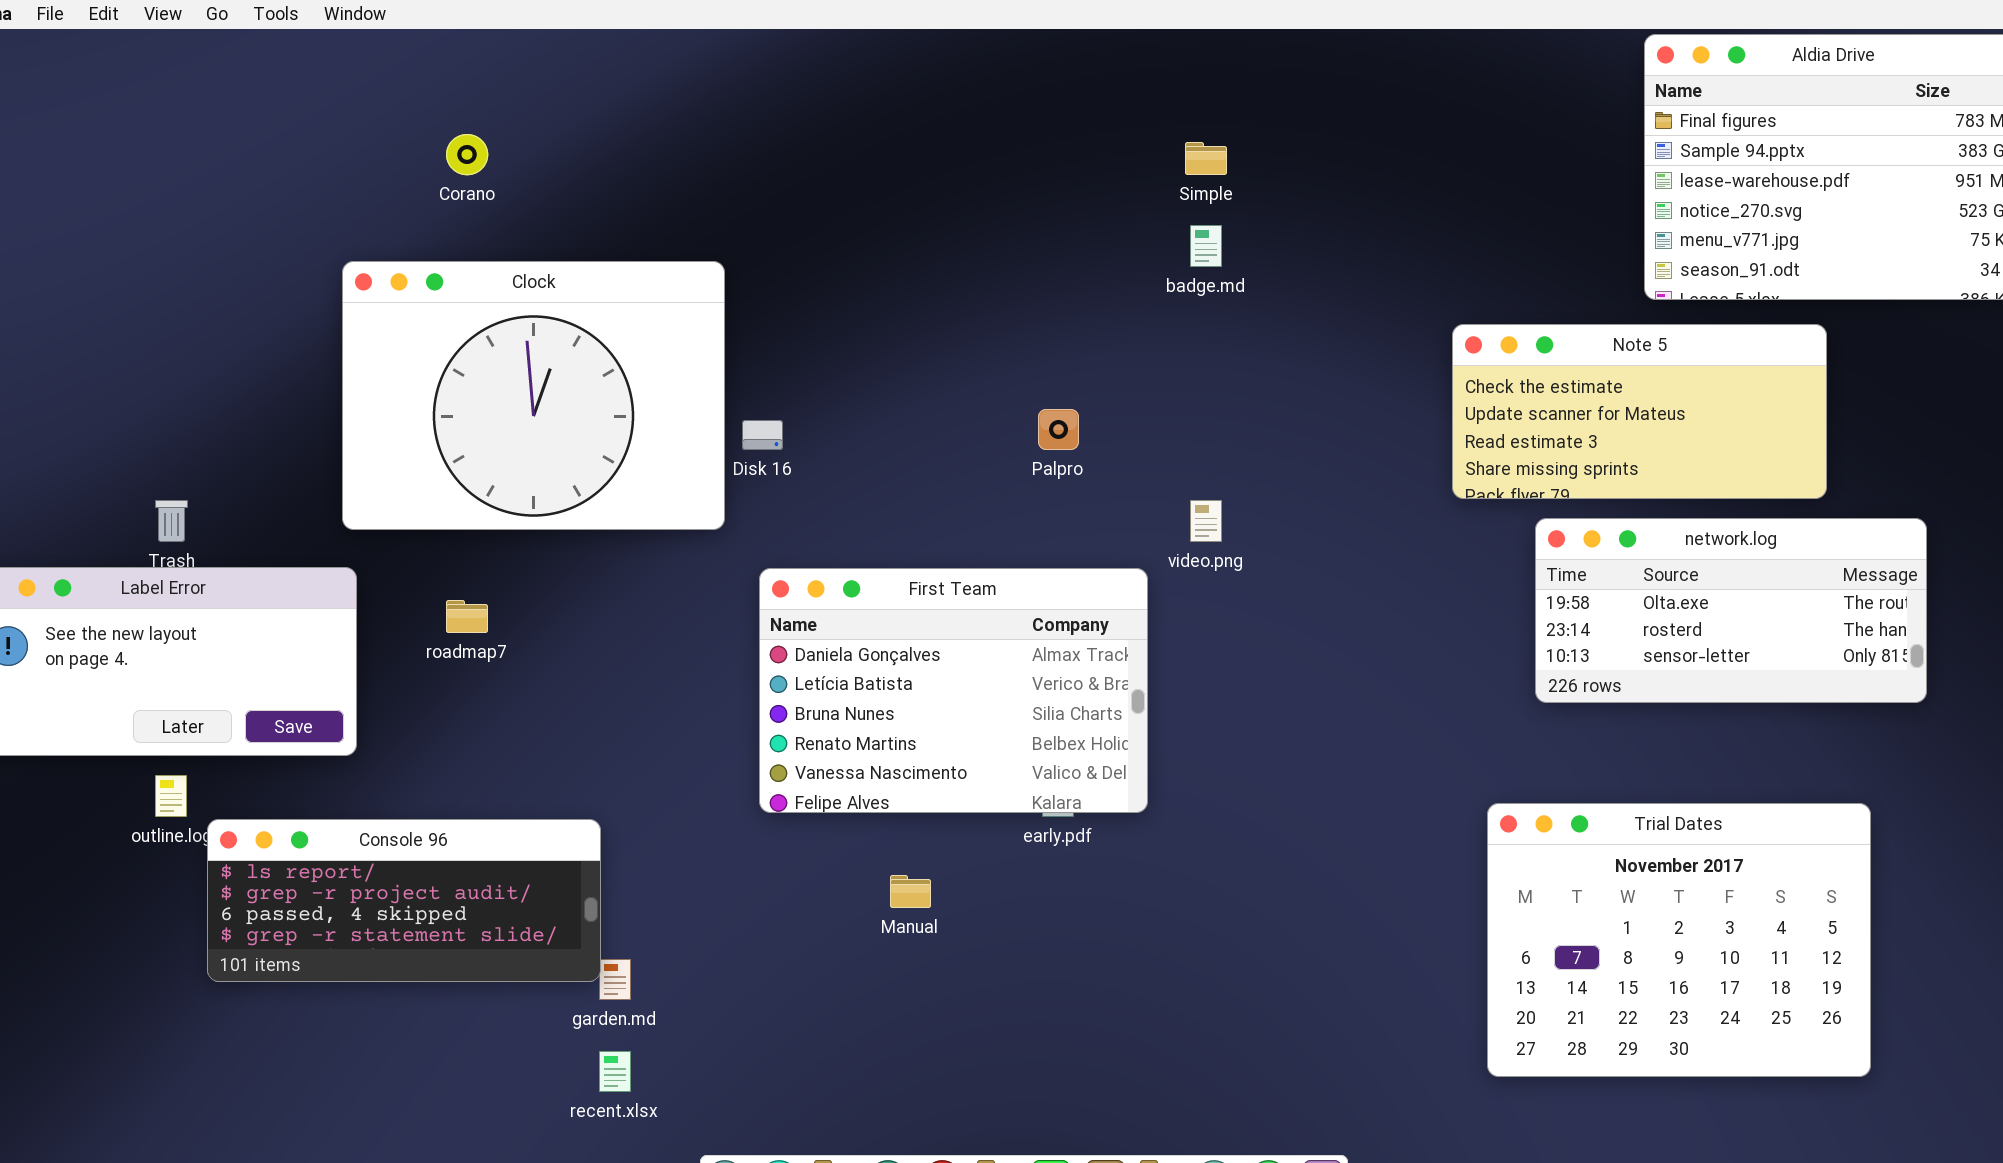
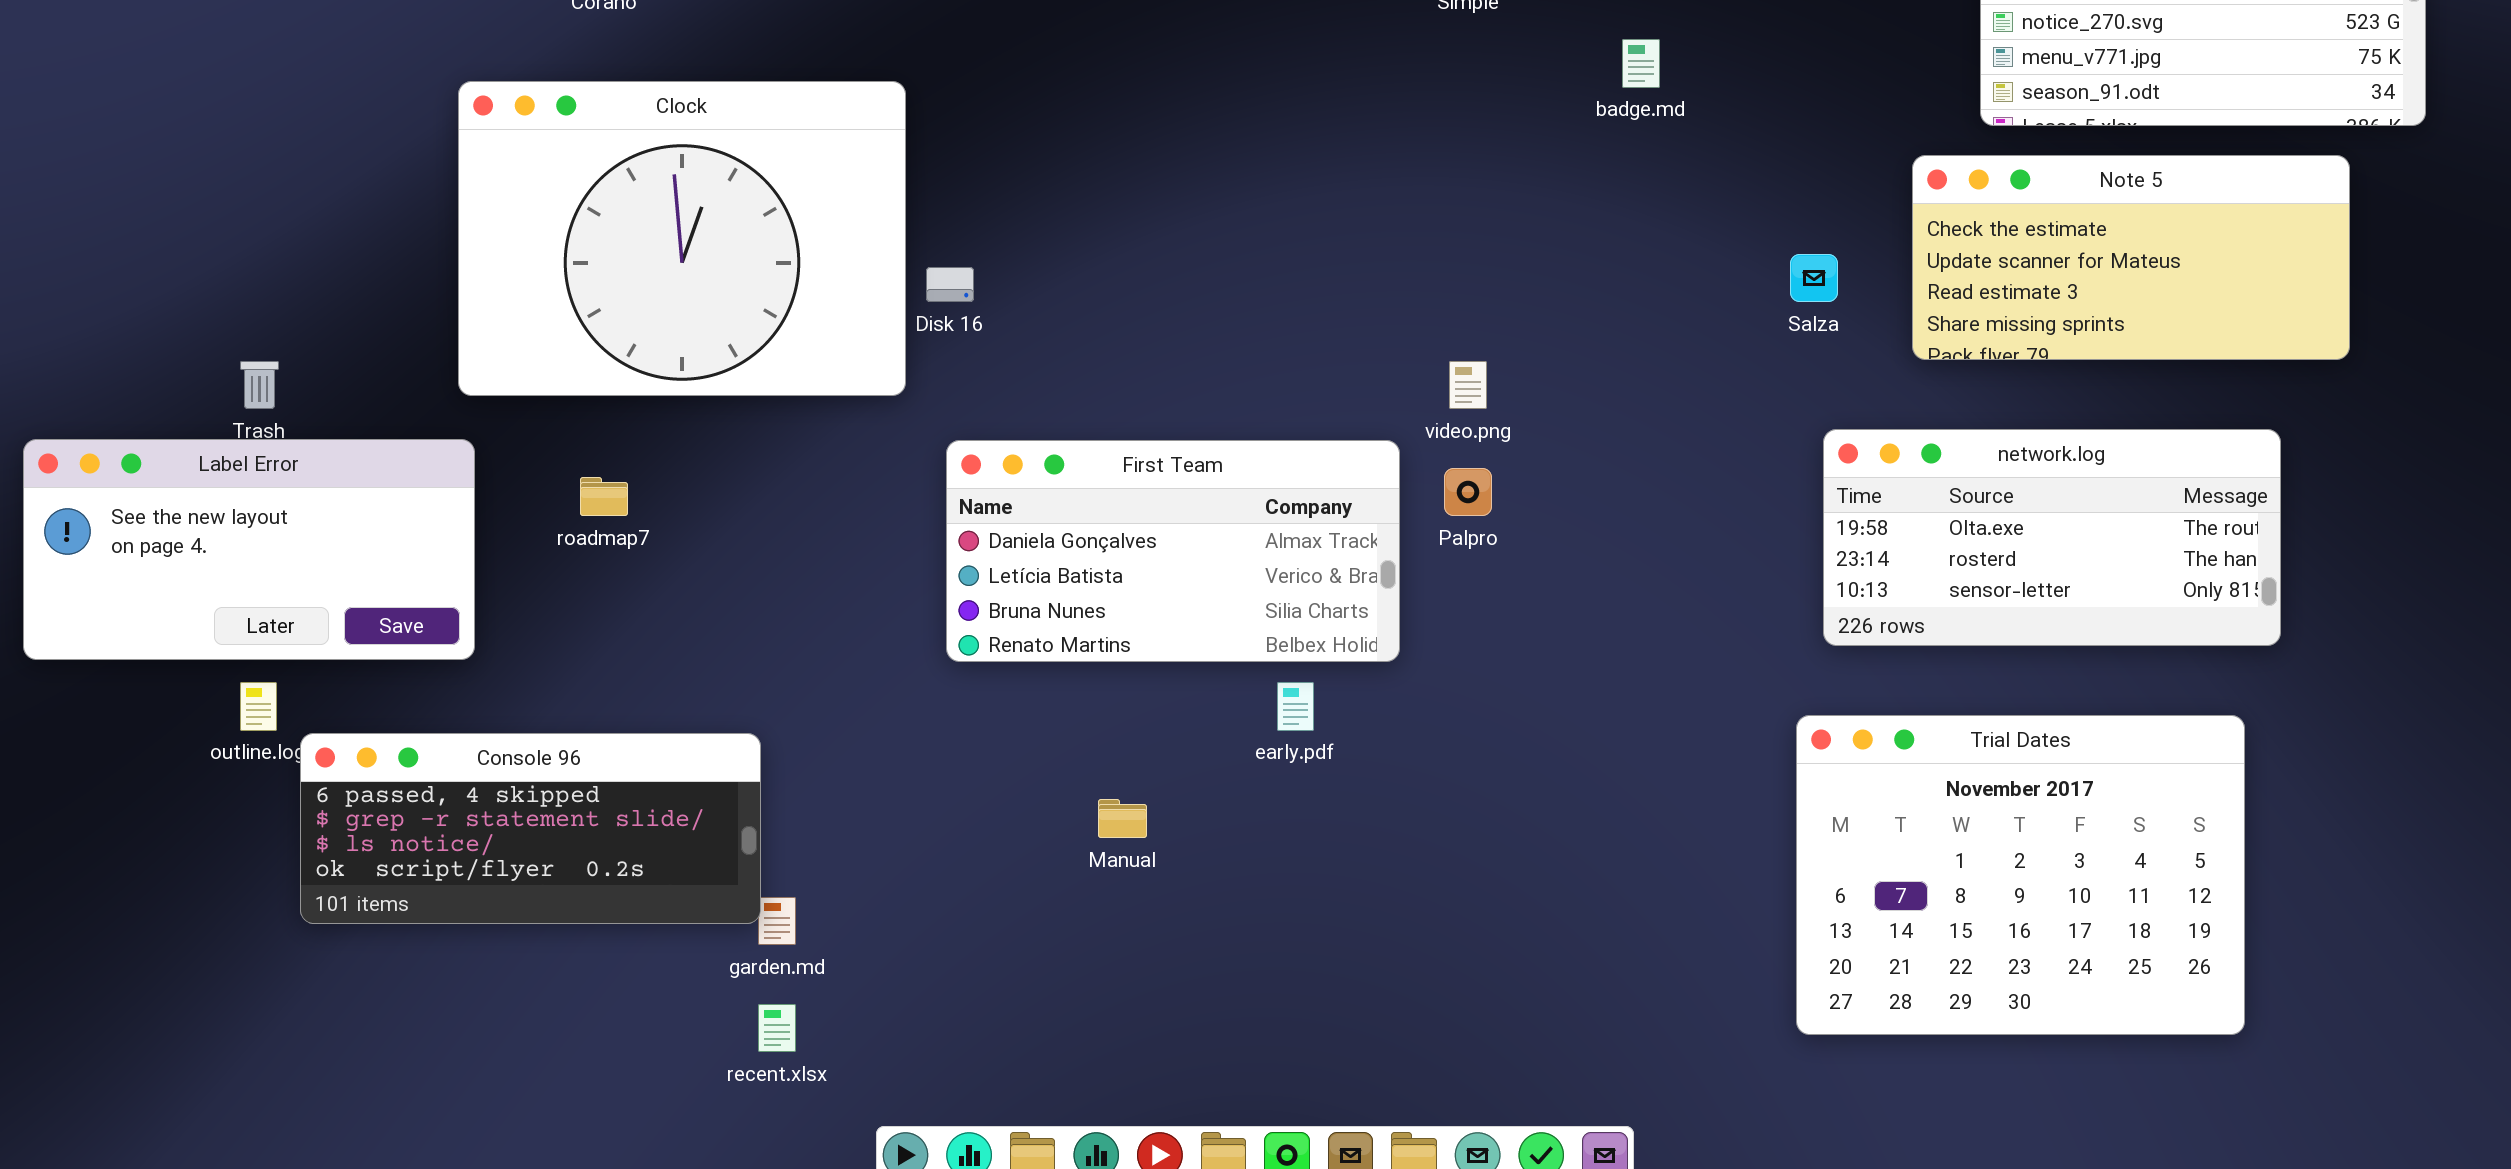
badge.md: [1190,225,1222,267] -> [1622,39,1660,88], moved
Note 5: [1452,324,1827,499] -> [1912,155,2350,360], moved
Palpro: [1038,409,1079,450] -> [1444,468,1492,516], moved
network.log: [1535,518,1927,703] -> [1823,429,2281,646], moved
First Team: [759,568,1148,813] -> [946,440,1400,662], resized
Console 96: [207,819,601,982] -> [300,733,761,924], scrolled down 2 rows

